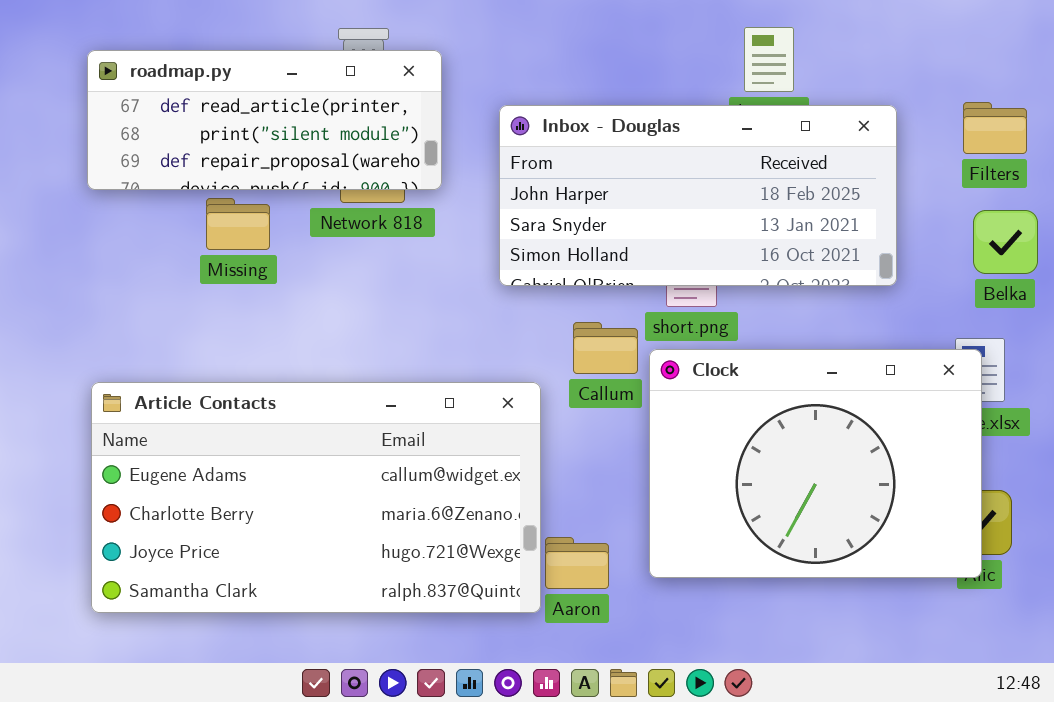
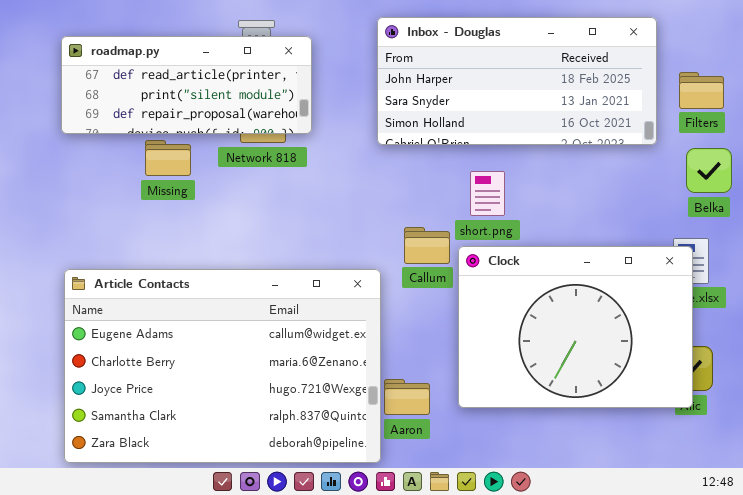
Inbox - Douglas: [499,105,897,286] -> [377,17,657,145], moved
Article Contacts: [91,382,541,613] -> [64,269,381,463], resized

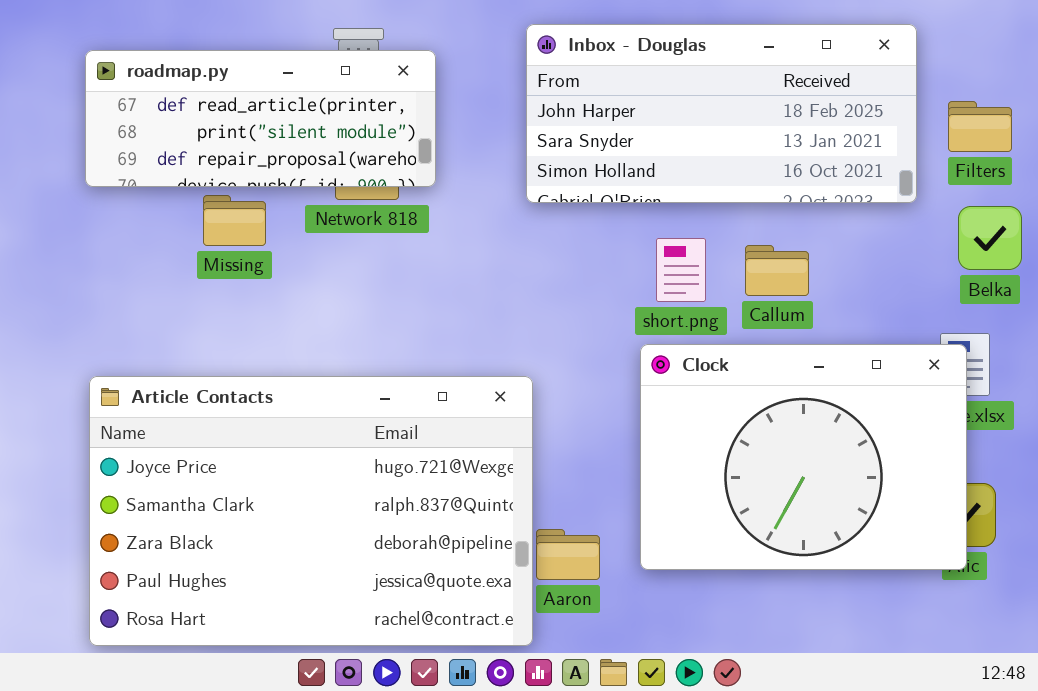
Callum: [404,227,450,264] -> [745,245,809,296], moved
Article Contacts: [64,269,381,463] -> [89,376,533,646], scrolled down 2 rows

